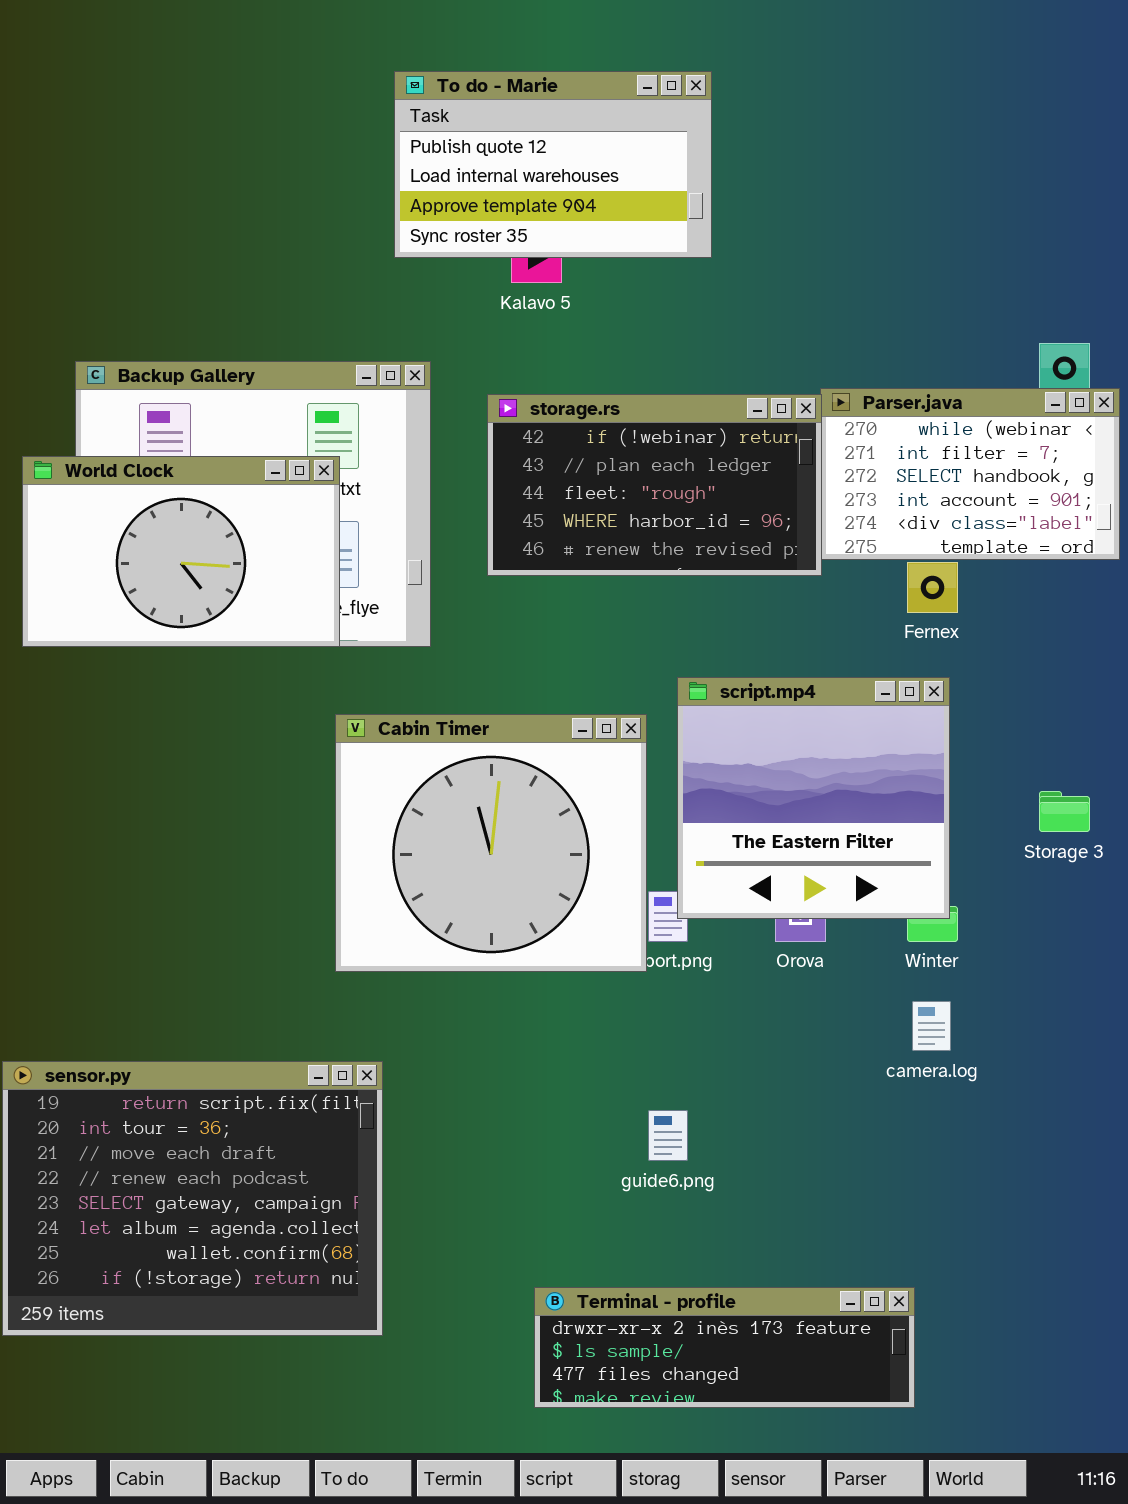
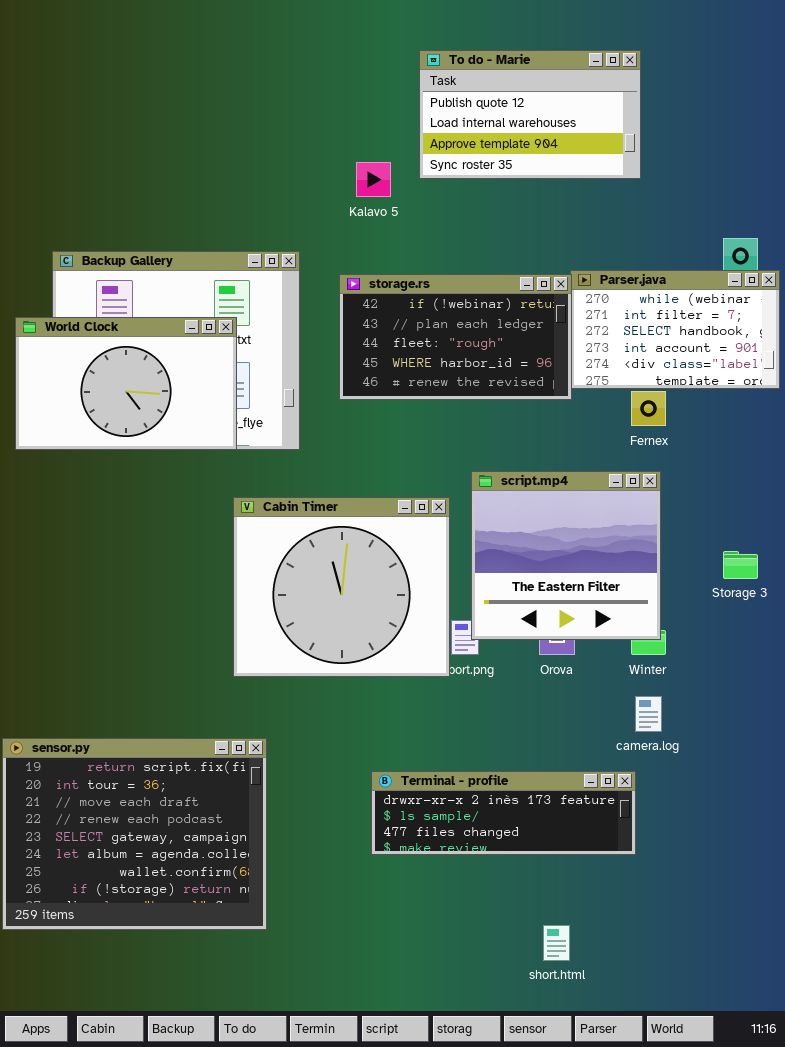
To do - Marie: [394,71,712,258] -> [419,50,641,179], moved
Terminal - profile: [534,1287,915,1408] -> [371,771,636,855], moved

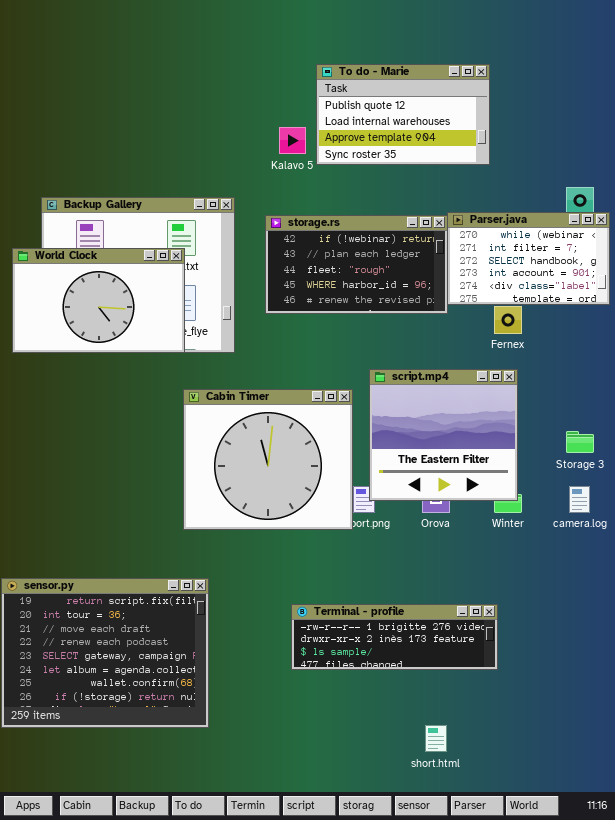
To do - Marie: [419,50,641,179] -> [316,64,490,165], moved
camera.log: [635,696,662,732] -> [569,486,590,513], moved
Terminal - profile: [371,771,636,855] -> [291,604,498,670], scrolled up 1 row

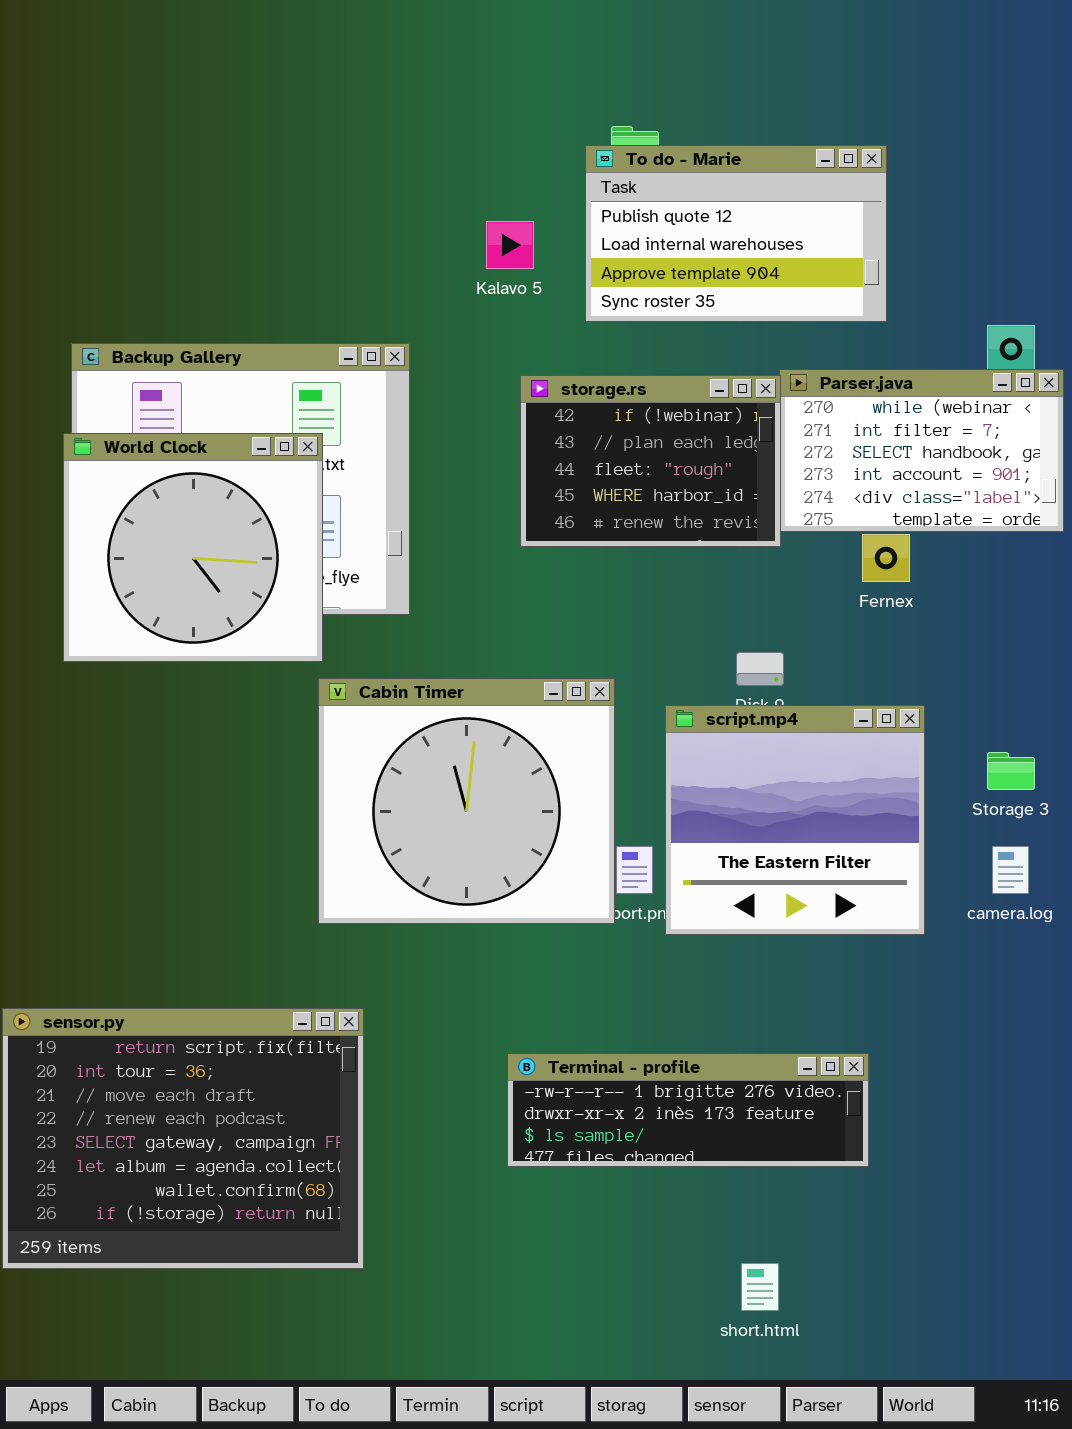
To do - Marie: [316,64,490,165] -> [585,145,887,322], moved
storage.rs: [265,215,448,314] -> [520,375,781,547], resized
World Clock: [12,248,185,353] -> [63,433,323,662], resized
script.mp4: [369,369,518,501] -> [665,705,925,935], moved

